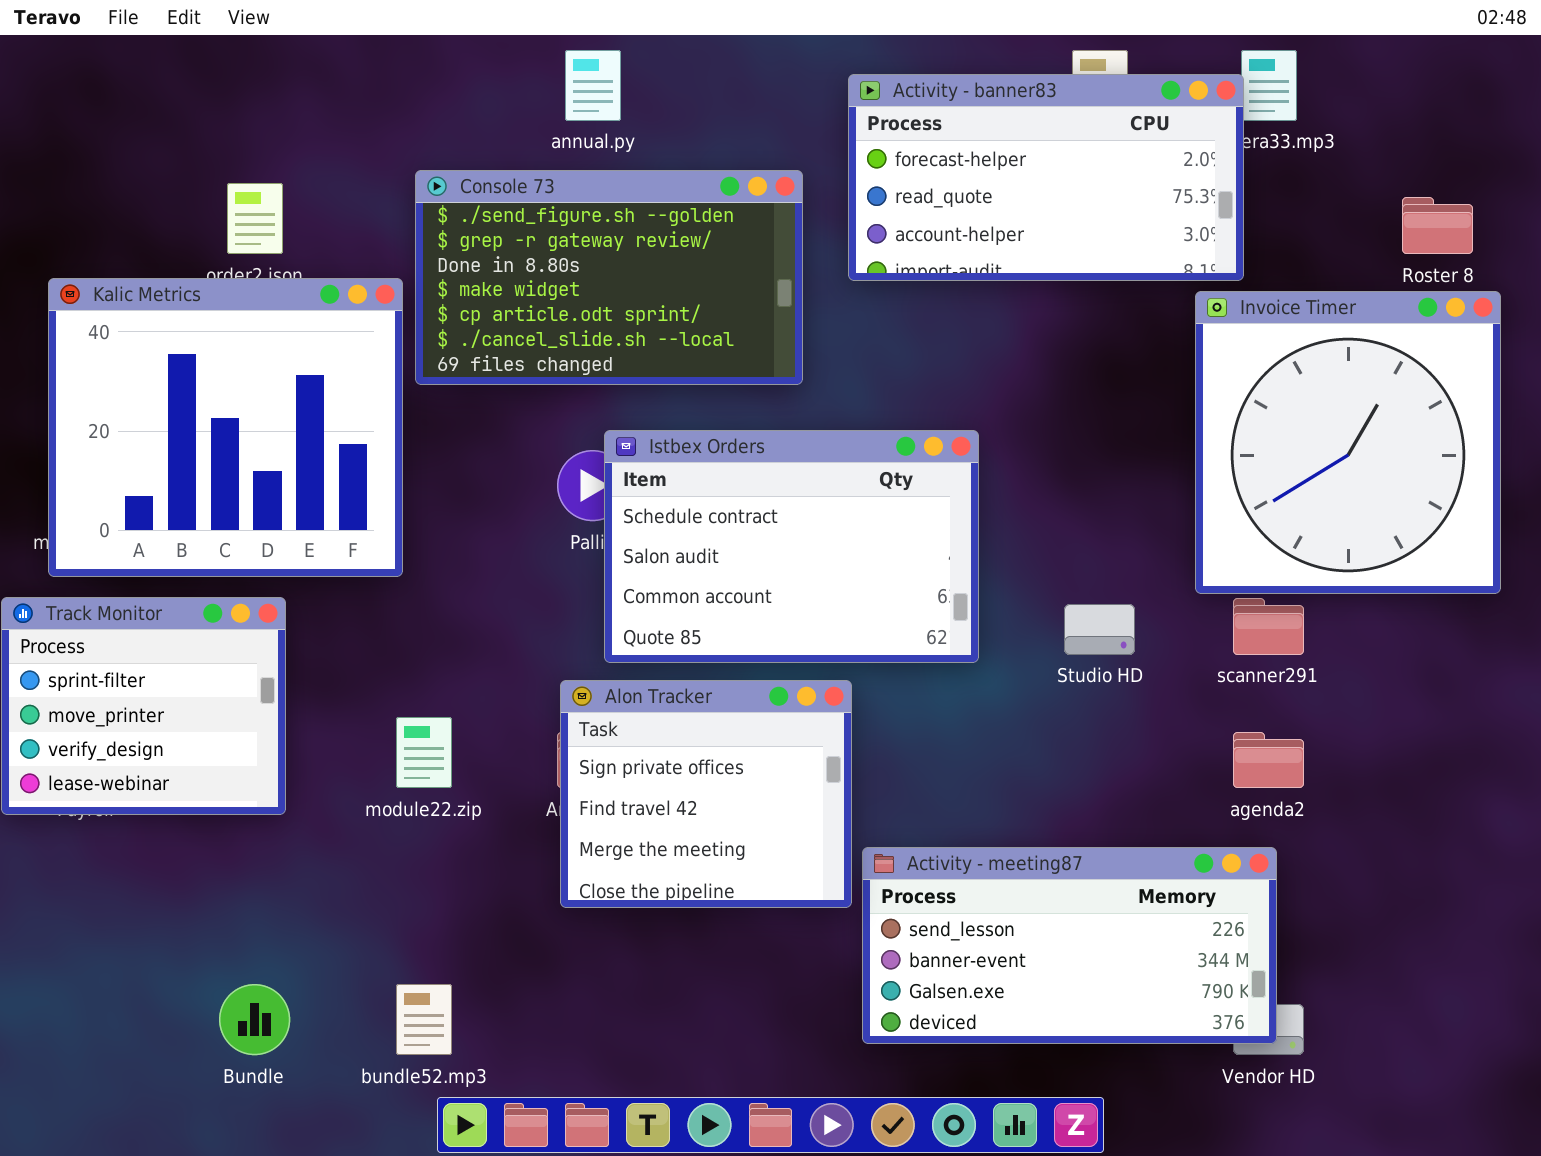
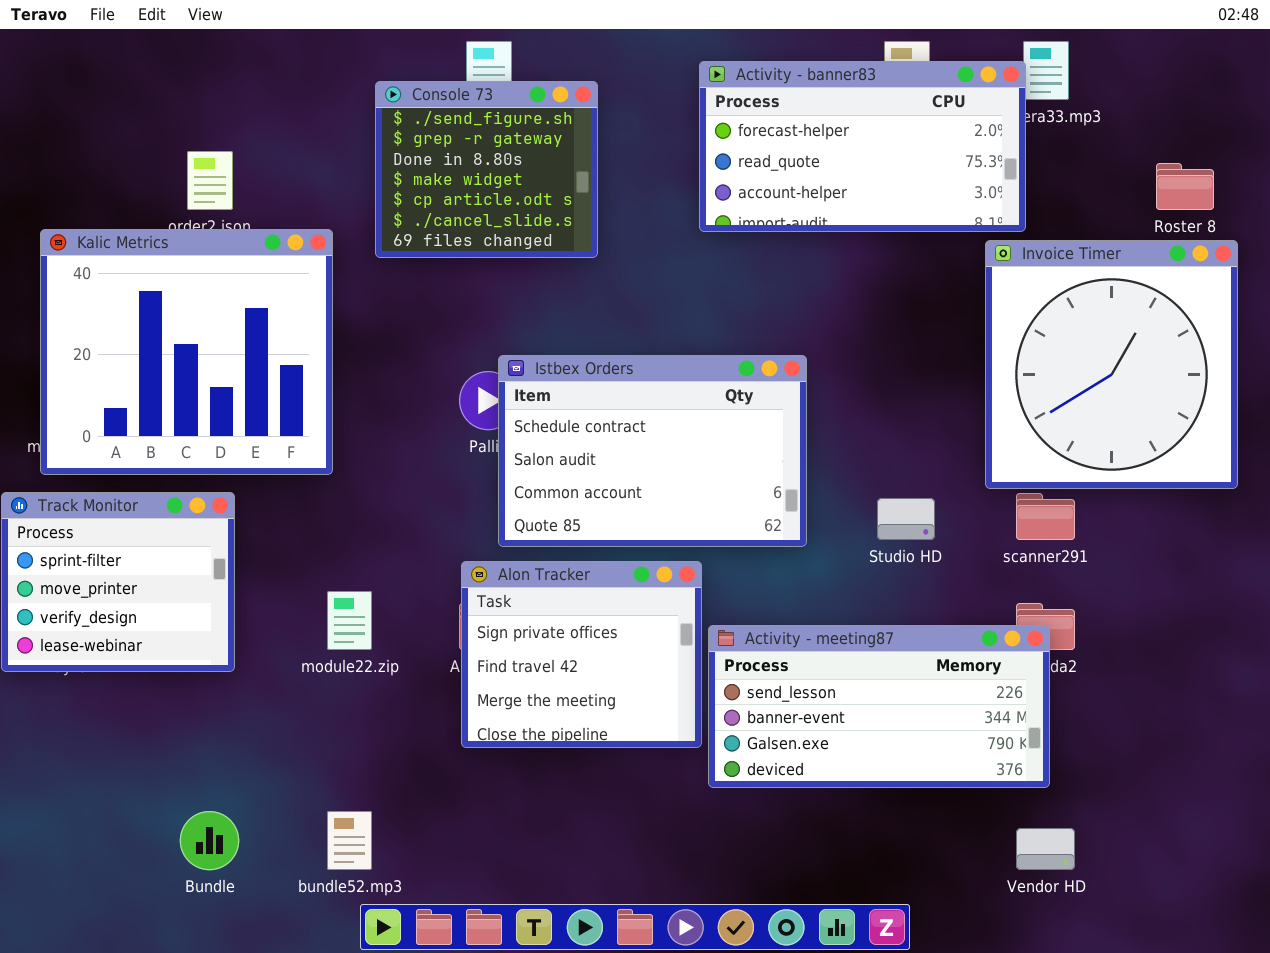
Console 73: [415,170,803,385] -> [375,81,598,258], moved, resized
Activity - meeting87: [862,847,1277,1044] -> [708,625,1050,788], moved

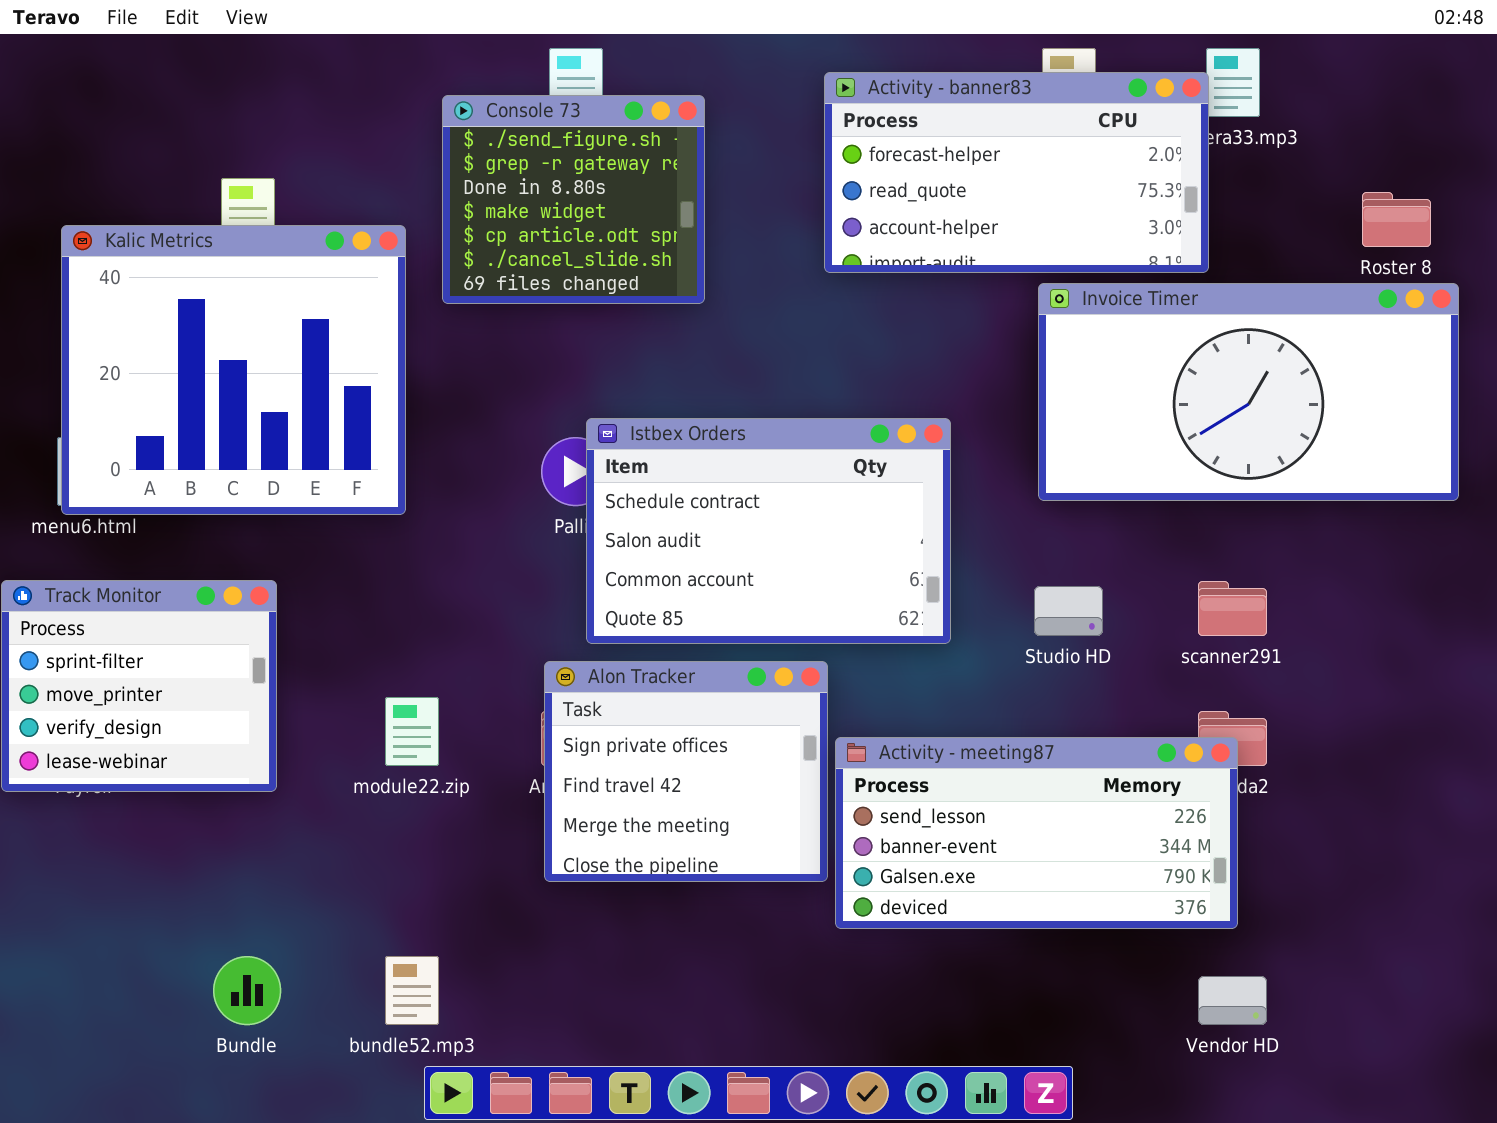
Kalic Metrics: [40,229,333,475] -> [61,225,406,515], moved
Invoice Timer: [985,240,1238,489] -> [1038,283,1459,501], resized

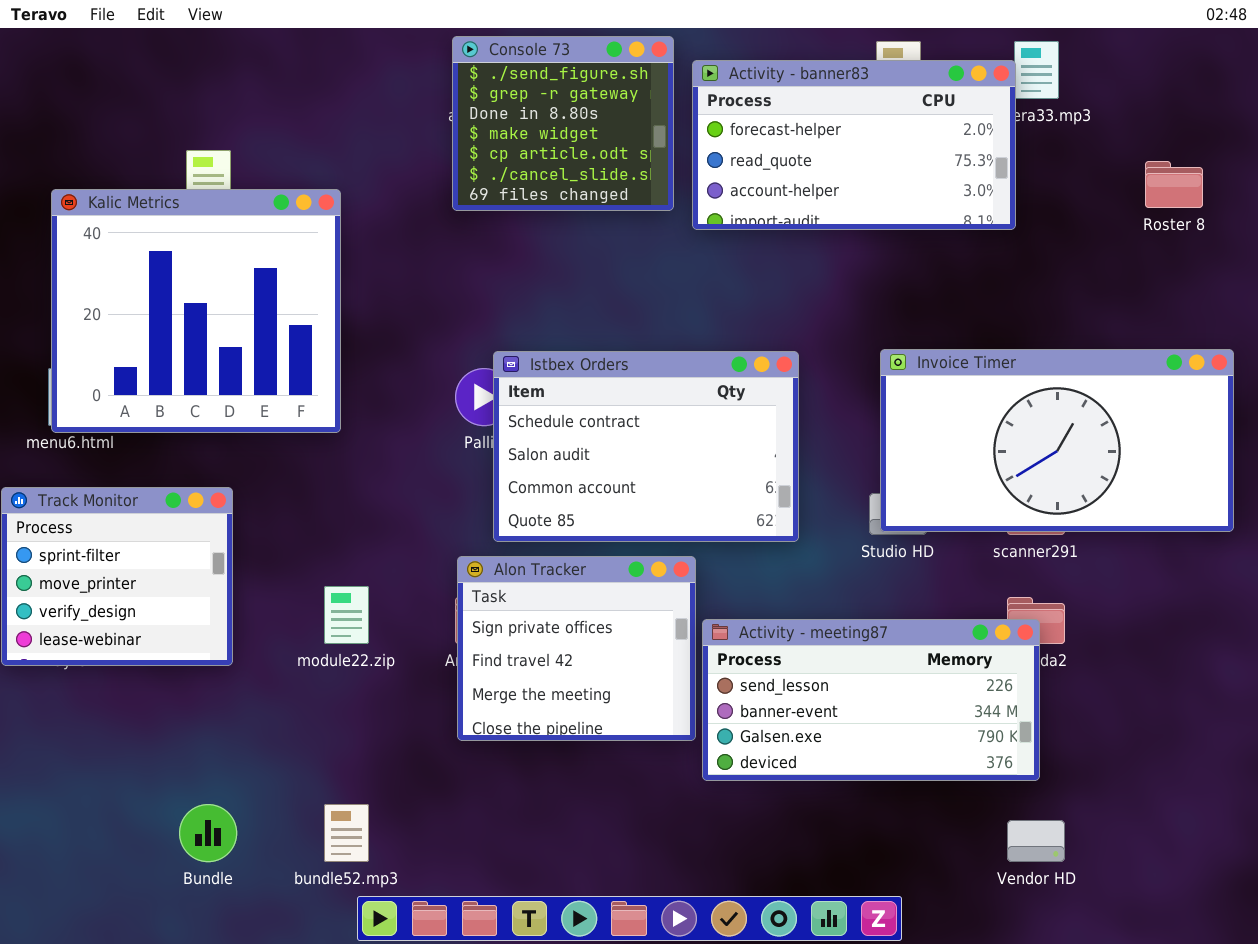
Console 73: [442,95,705,304] -> [452,36,674,211], moved
Invoice Timer: [1038,283,1459,501] -> [880,349,1234,532], moved

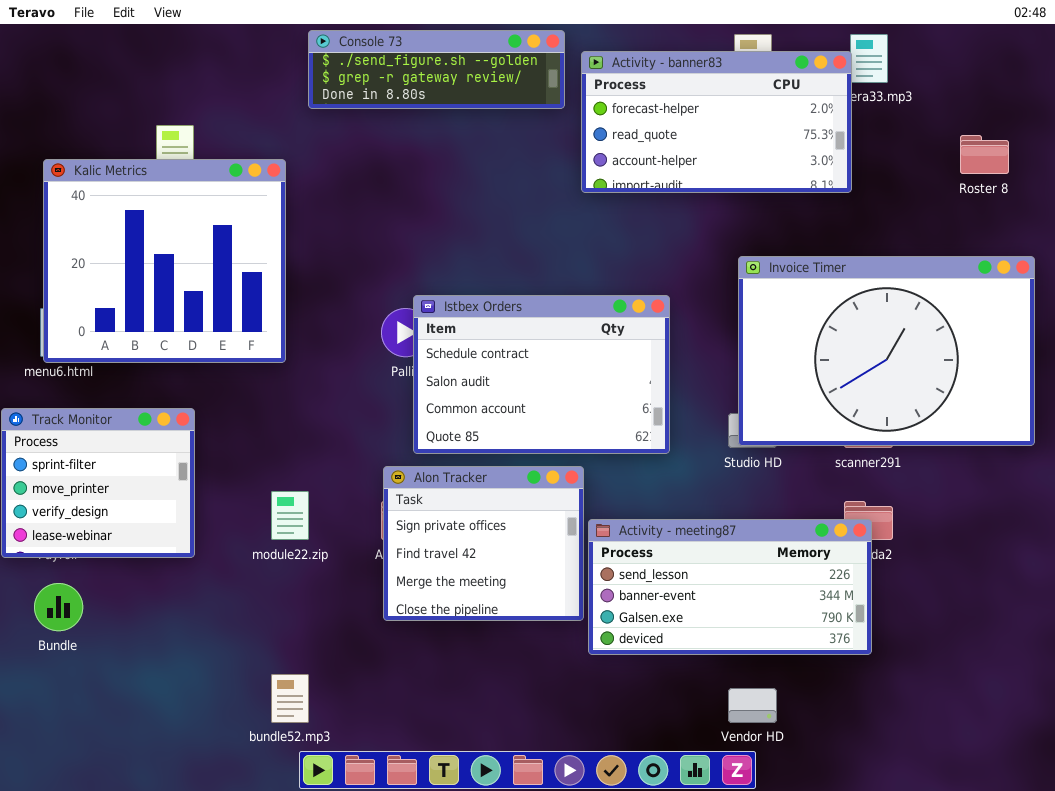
Console 73: [452,36,674,211] -> [308,30,565,109], resized
Invoice Timer: [880,349,1234,532] -> [738,256,1035,446], resized
Bundle: [179,804,237,862] -> [34,583,83,631], moved
Vendor HD: [1007,820,1065,862] -> [728,688,777,723], moved

